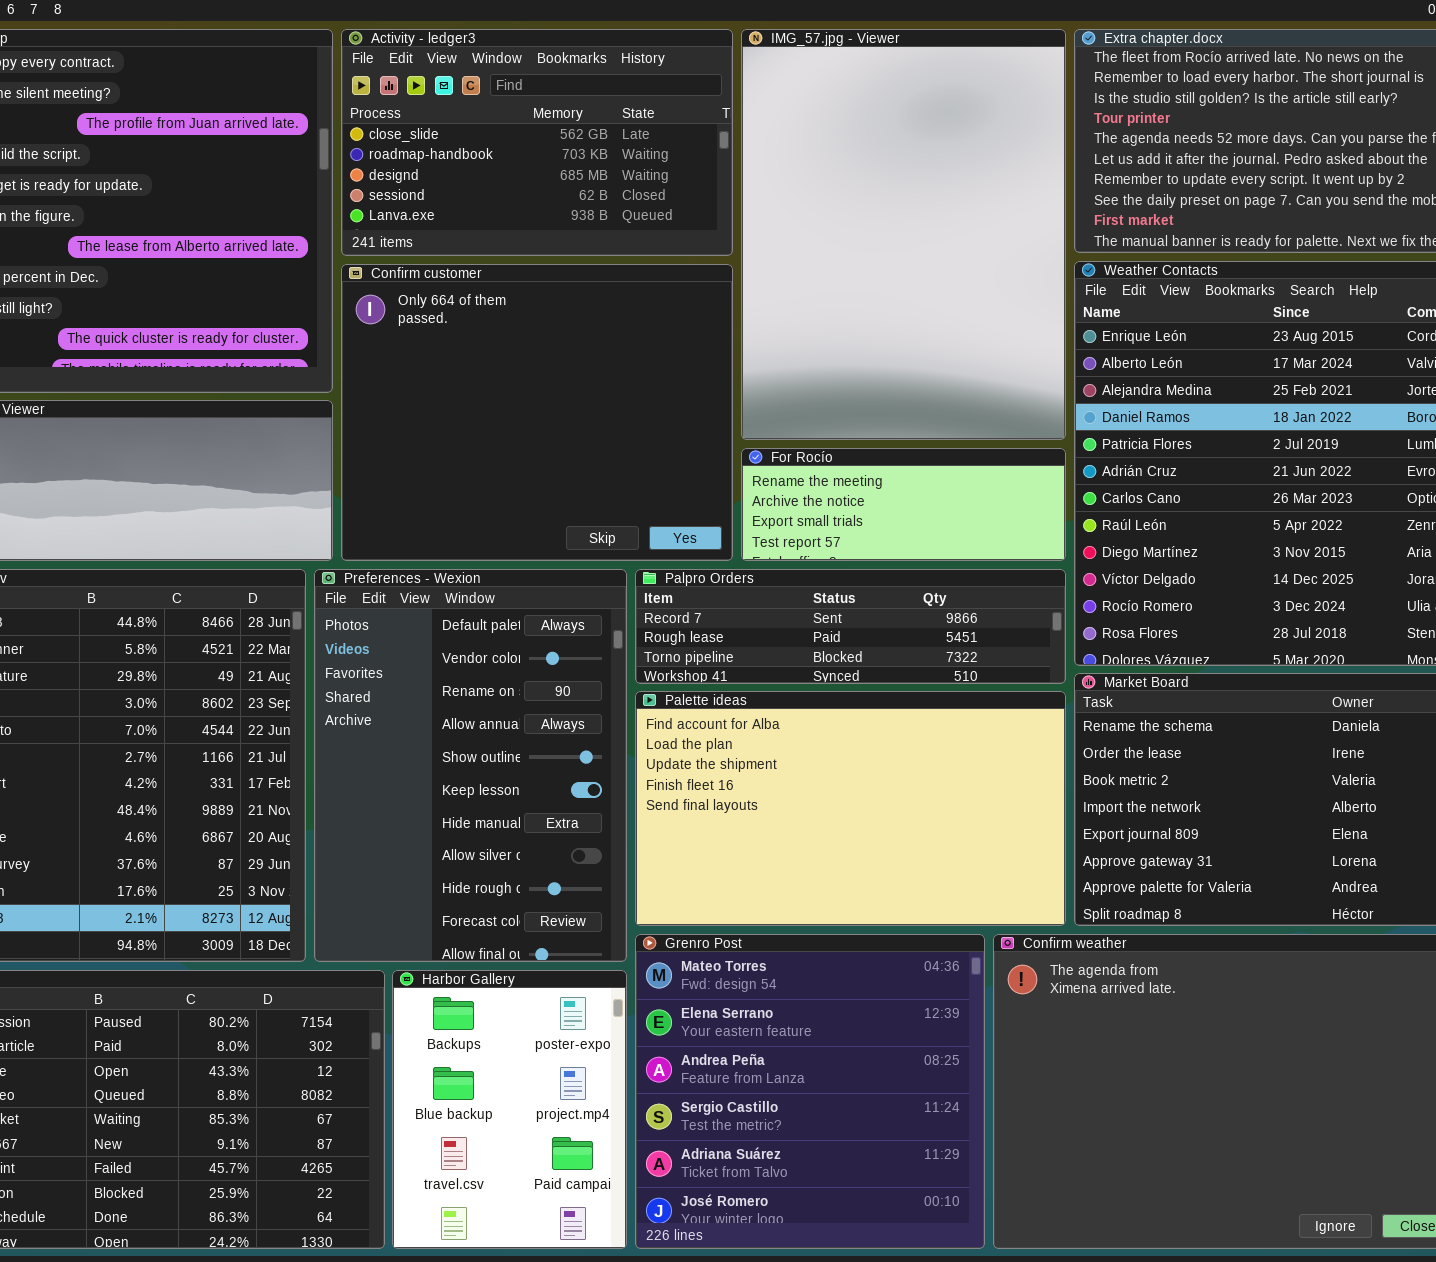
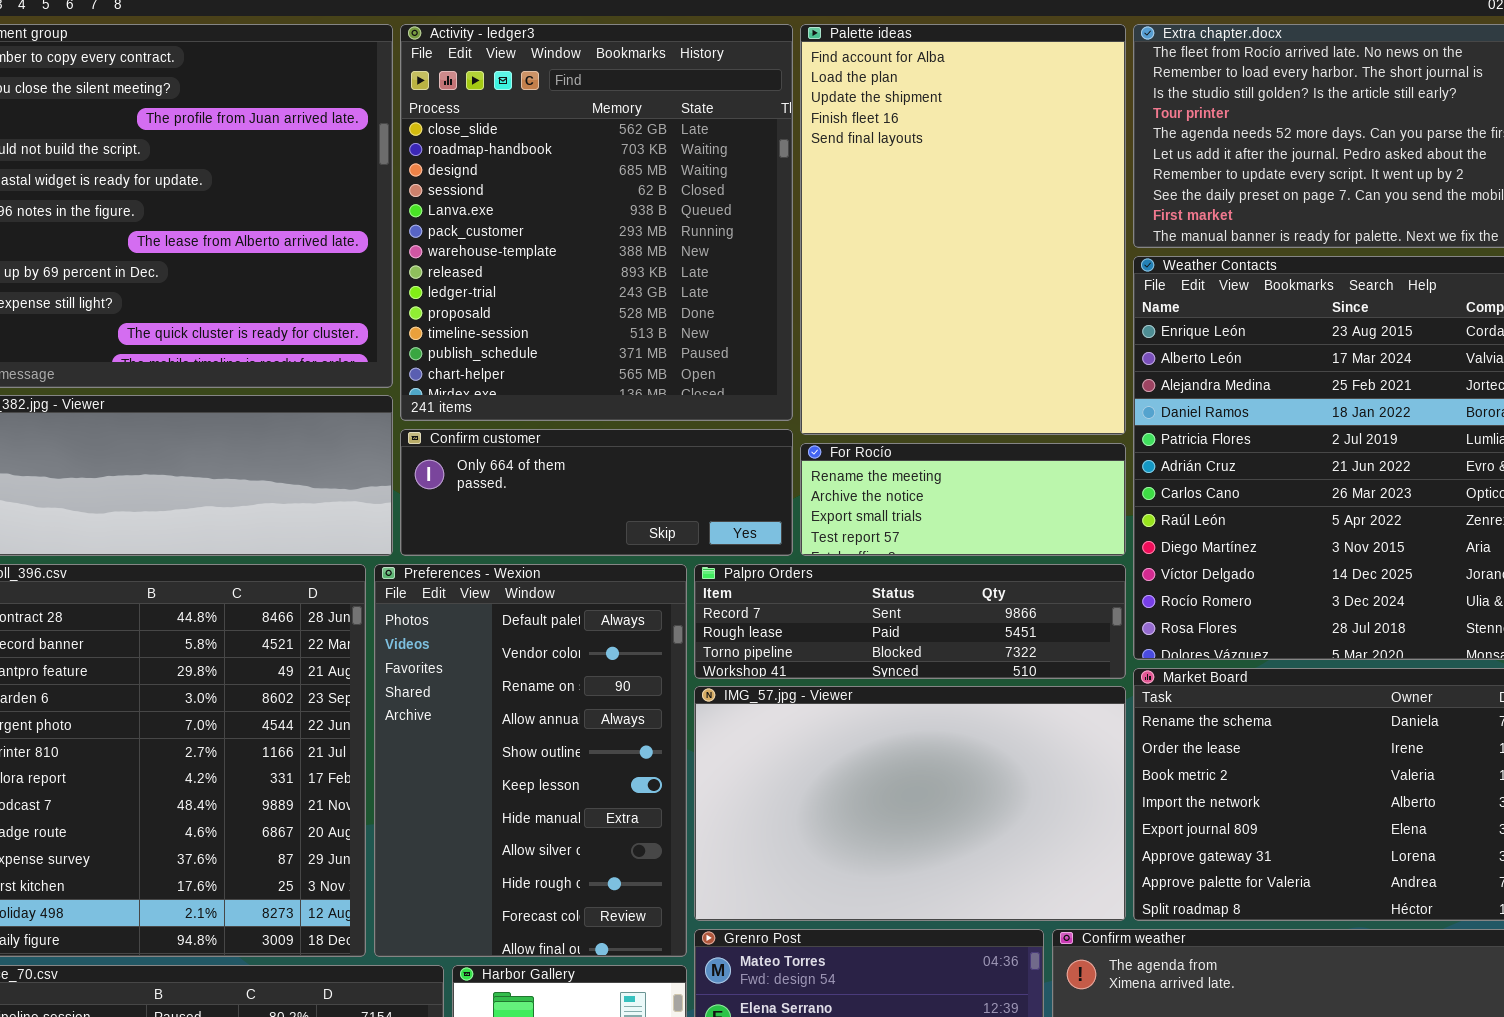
Activity - ledger3: [341,29,733,256] -> [400,24,793,421], resized
IMG_57.jpg - Viewer: [741,29,1066,440] -> [694,686,1126,921], moved, resized
Confirm customer: [341,264,733,561] -> [400,429,793,556], resized
Palette ideas: [635,691,1066,926] -> [800,24,1126,435], moved, resized

